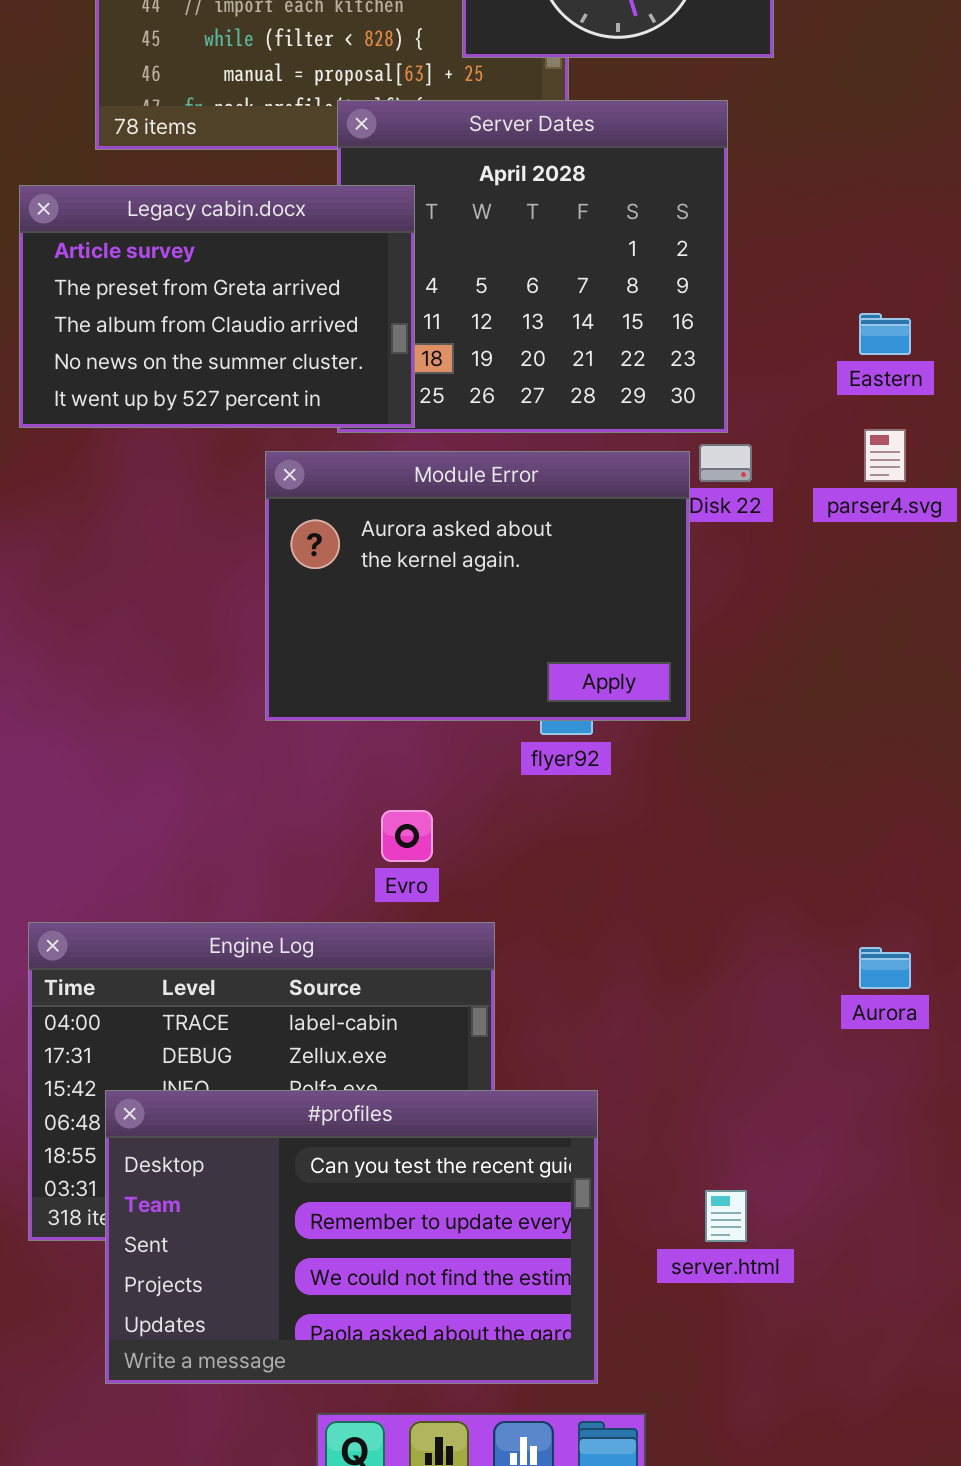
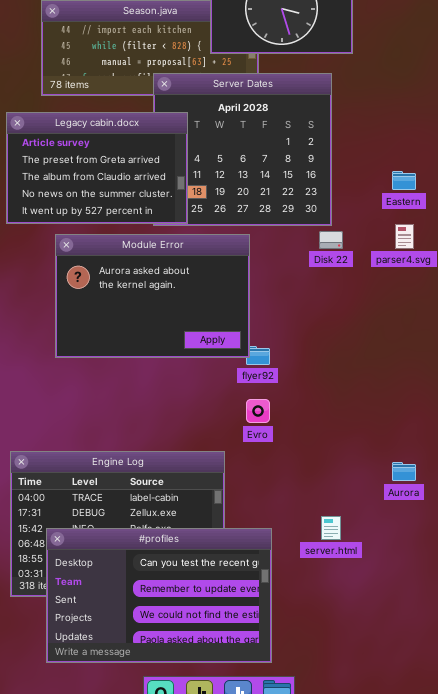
Module Error: [265,451,690,721] -> [55,234,250,358], moved
Evro: [381,810,433,862] -> [246,399,270,423], moved
server.html: [705,1190,747,1242] -> [321,516,341,540], moved

